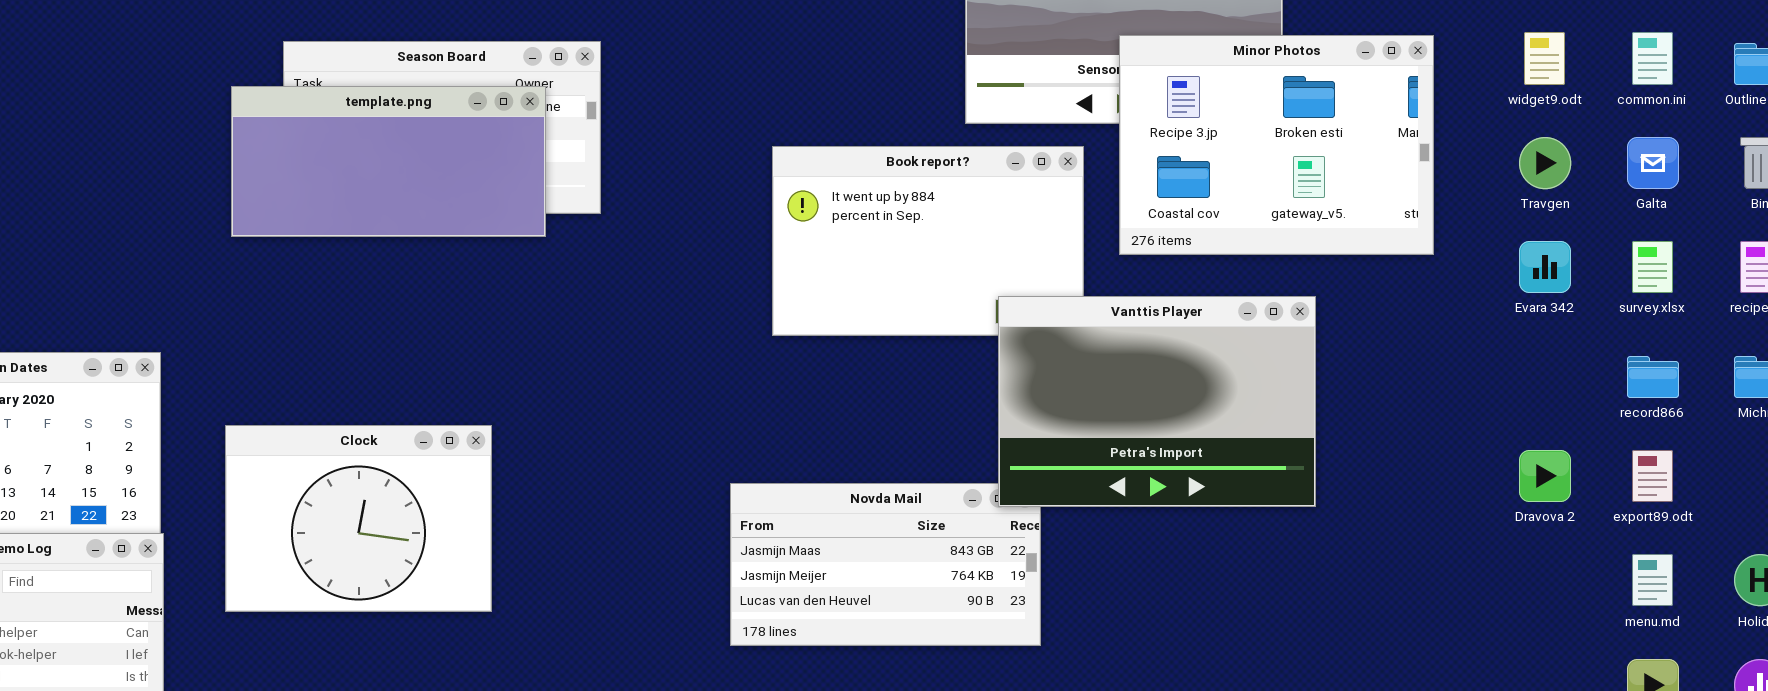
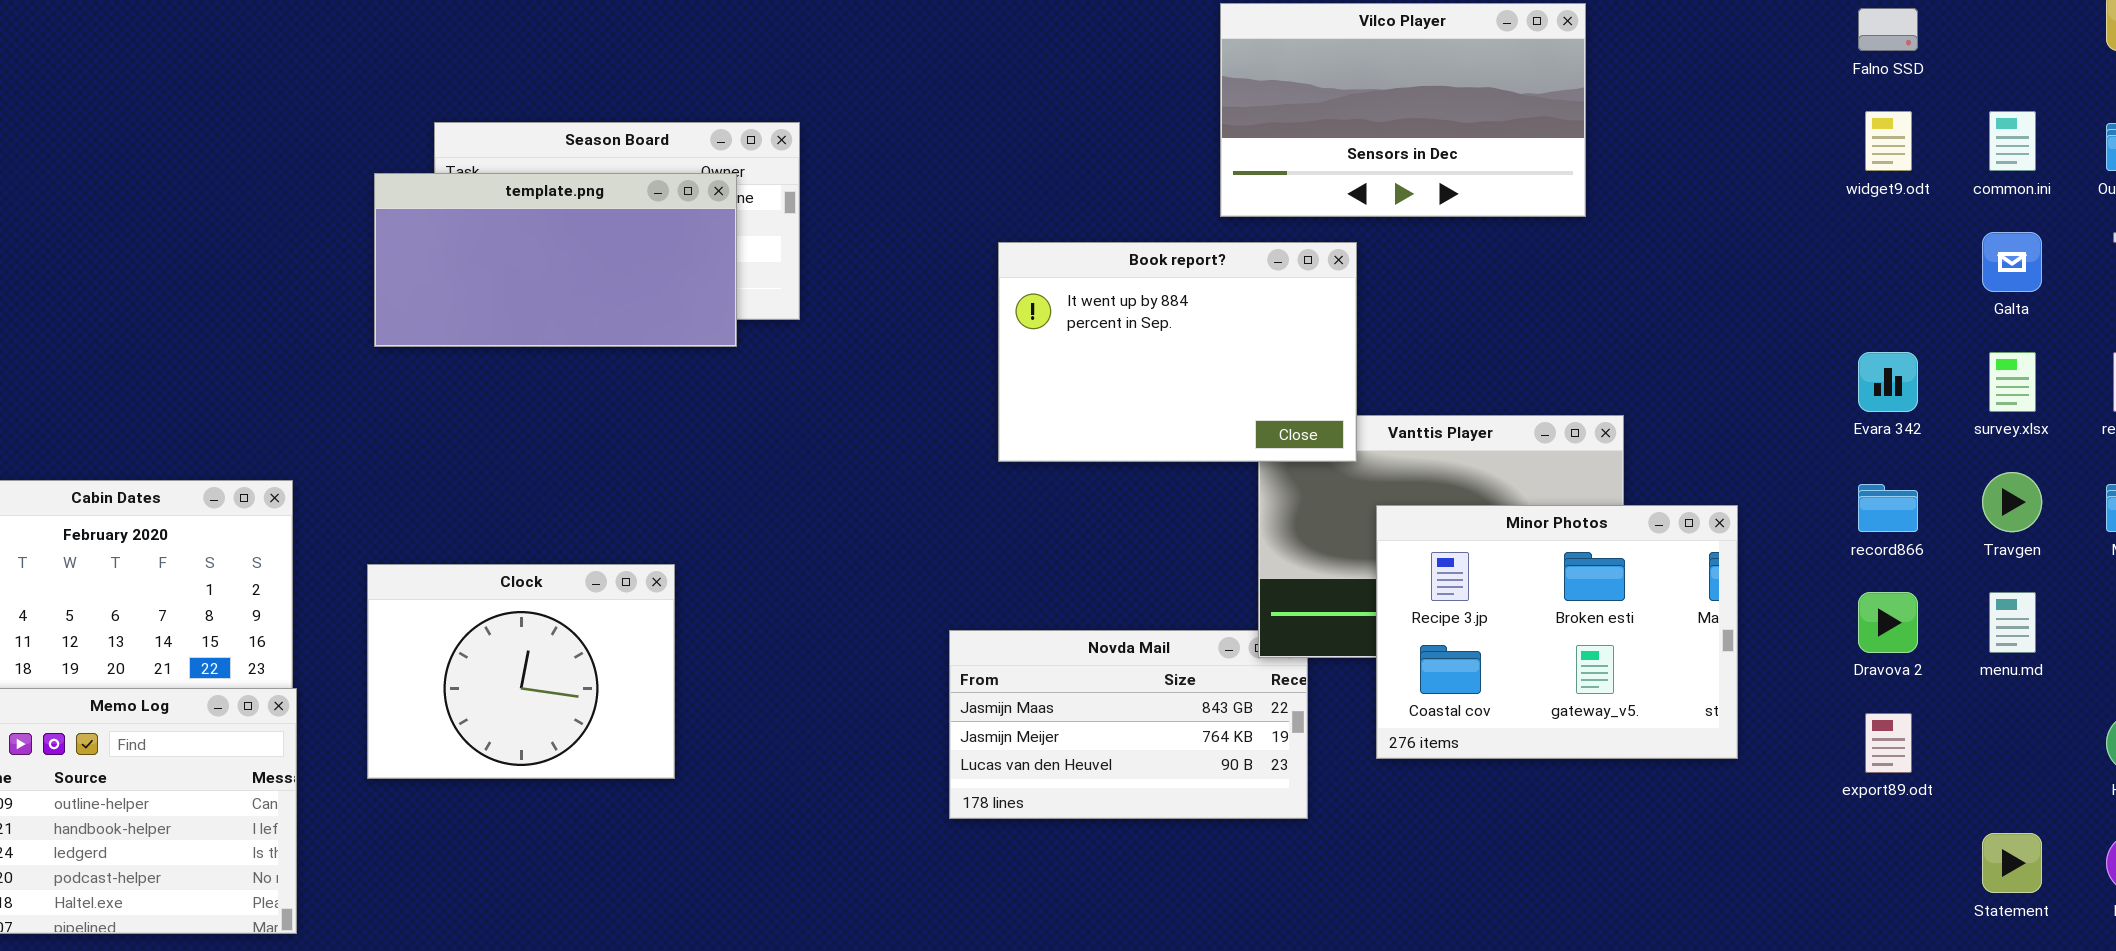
Minor Photos: [1119,35,1434,255] -> [1376,505,1738,759], moved
Travgen: [1519,137,1571,189] -> [1982,472,2042,532], moved
Book report?: [772,146,1084,336] -> [998,242,1357,462], raised
record866: [1627,356,1679,398] -> [1858,484,1918,532], moved
export89.odt: [1632,450,1673,502] -> [1865,713,1912,773], moved
menu.md: [1632,554,1673,606] -> [1989,592,2036,653], moved

